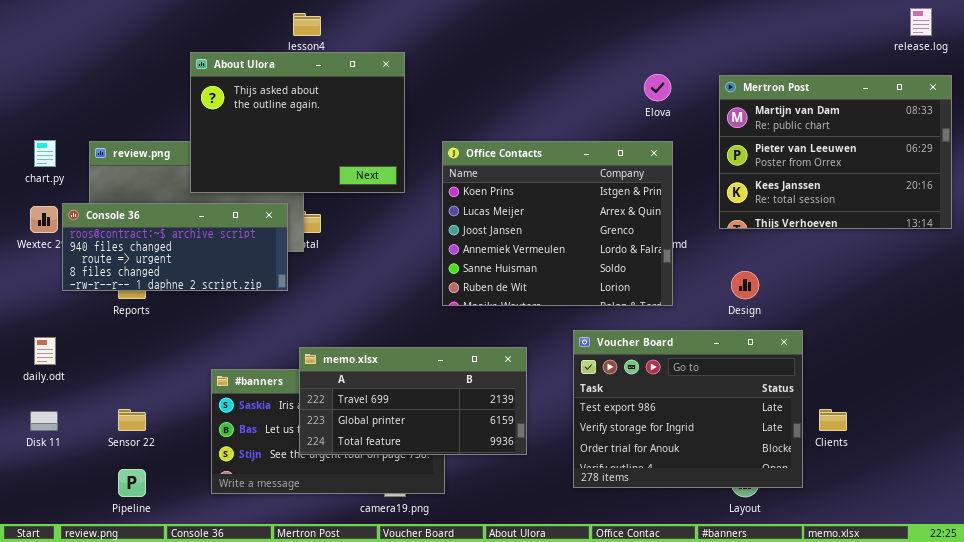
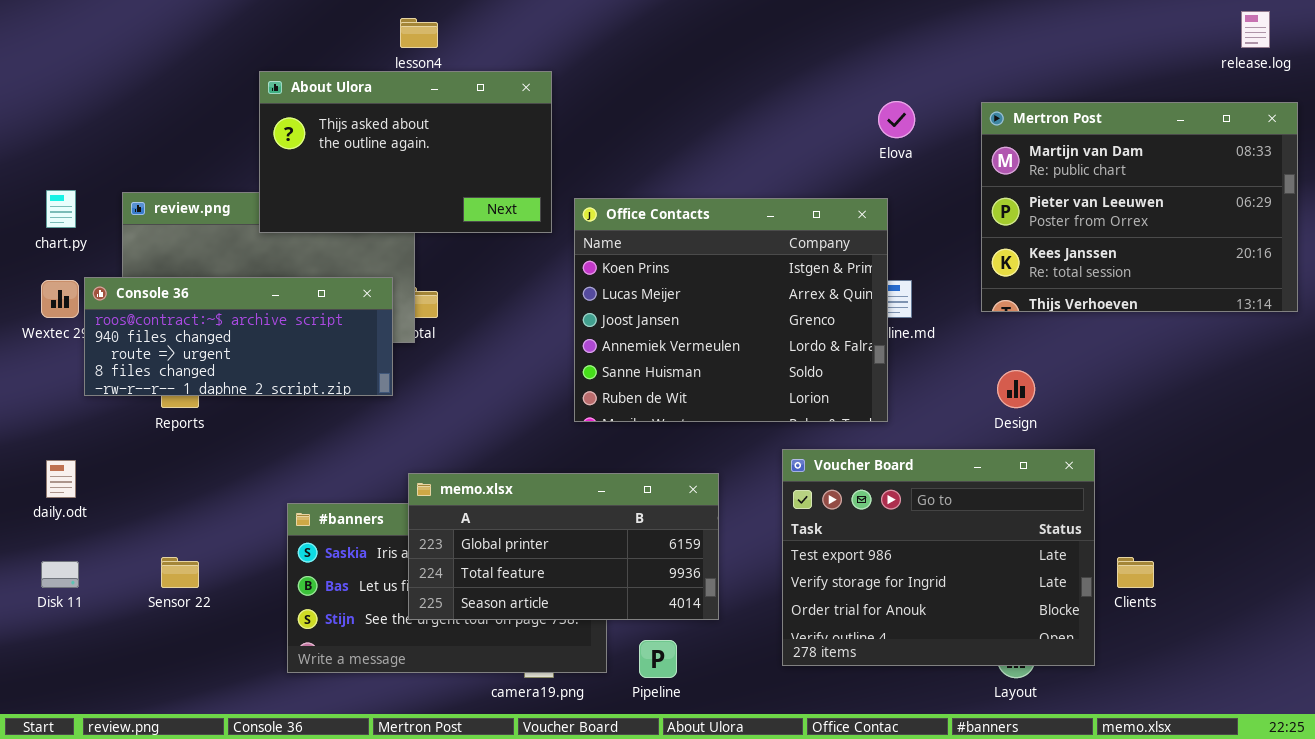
About Ulora: [190,52,405,193] -> [259,71,552,233], resized
Office Contacts: [442,141,673,306] -> [574,198,888,422], moved
memo.xlsx: [299,347,527,455] -> [408,473,719,620], scrolled down 1 row
Pipeline: [118,469,146,497] -> [639,640,677,678], moved

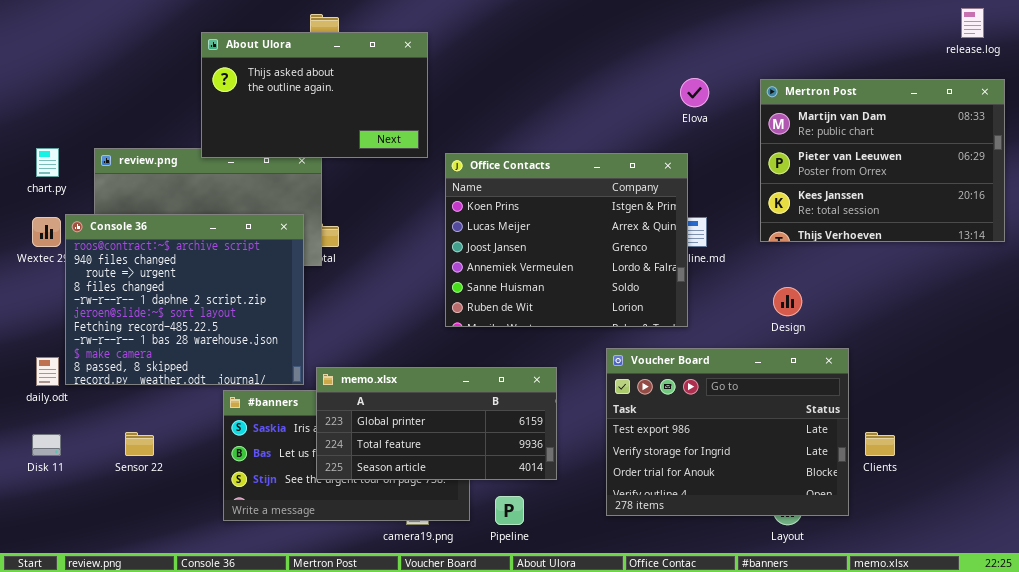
About Ulora: [259,71,552,233] -> [201,32,428,158], moved
Console 36: [84,277,393,396] -> [65,214,304,385], resized

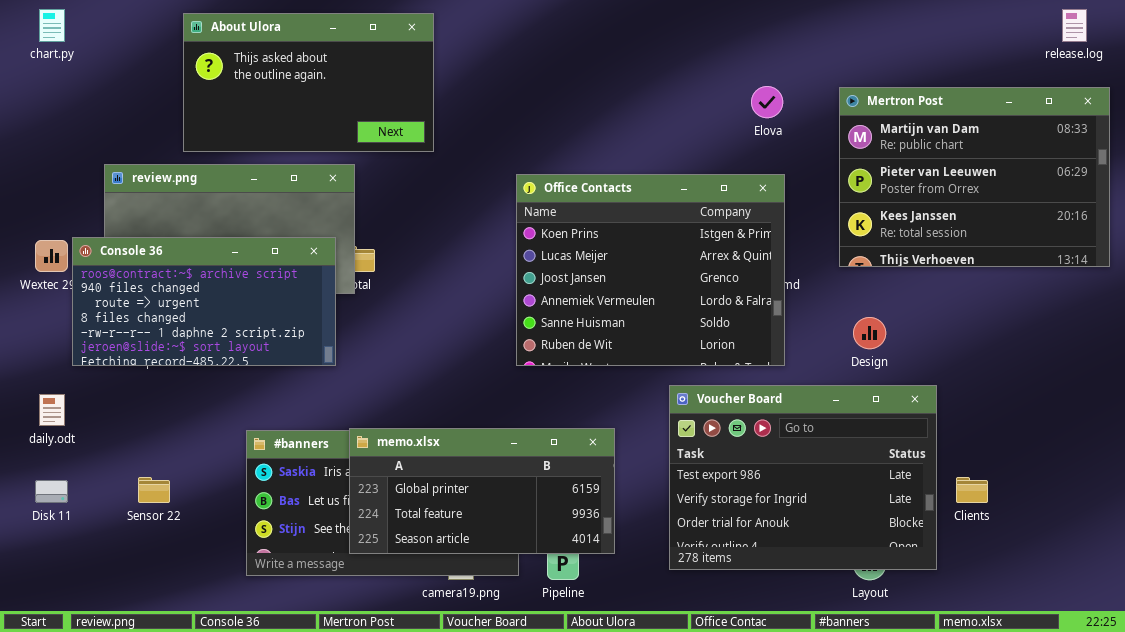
About Ulora: [201,32,428,158] -> [183,13,434,152], moved
chart.py: [36,148,59,177] -> [39,9,65,42], moved
Office Contacts: [445,153,688,327] -> [516,174,785,366], moved
Console 36: [65,214,304,385] -> [72,237,336,366], resized
memo.xlsx: [316,367,557,480] -> [349,428,615,554], moved

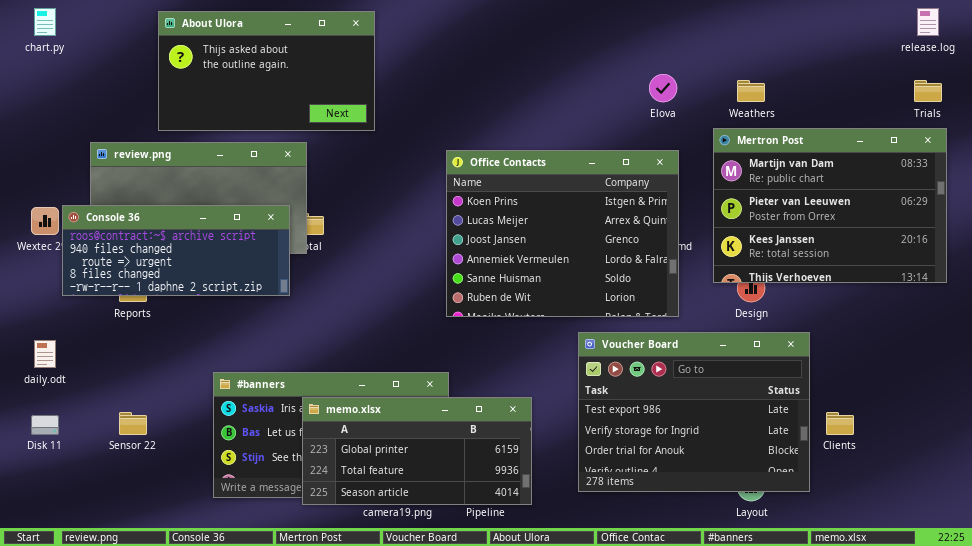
Mertron Post: [839,87,1110,267] -> [713,128,947,283], moved
Console 36: [72,237,336,366] -> [62,205,290,296], resized
memo.xlsx: [349,428,615,554] -> [302,397,532,505], moved

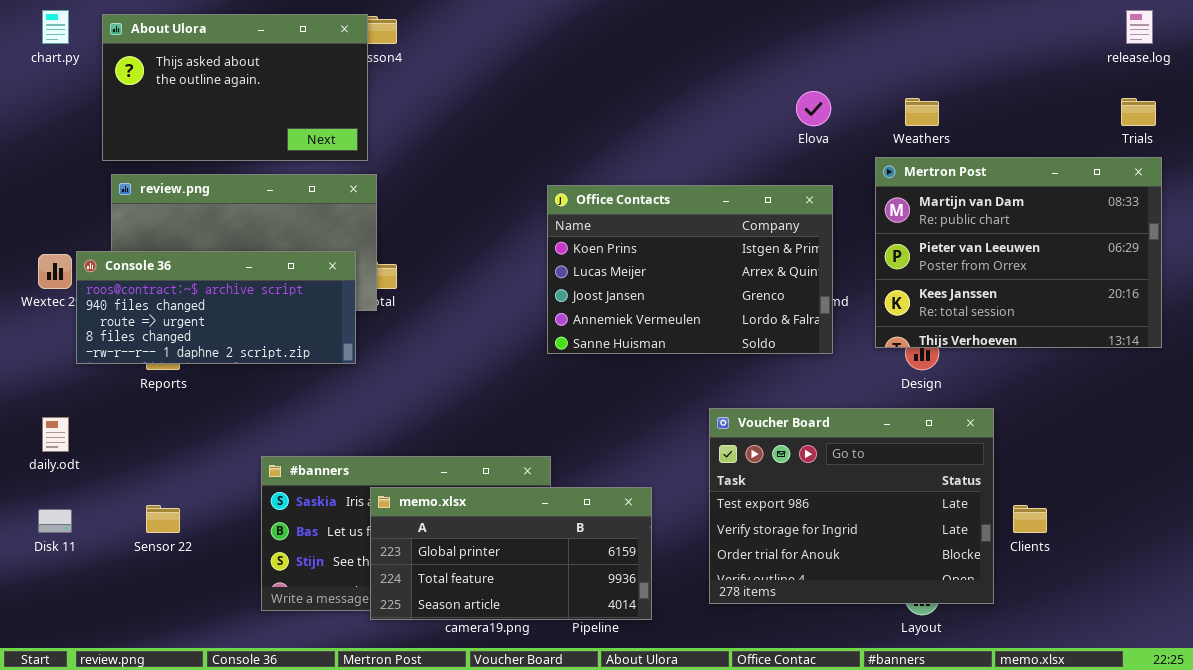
About Ulora: [158,11,375,131] -> [102,14,368,161], moved
Office Contacts: [446,150,679,317] -> [547,185,833,354], resized

